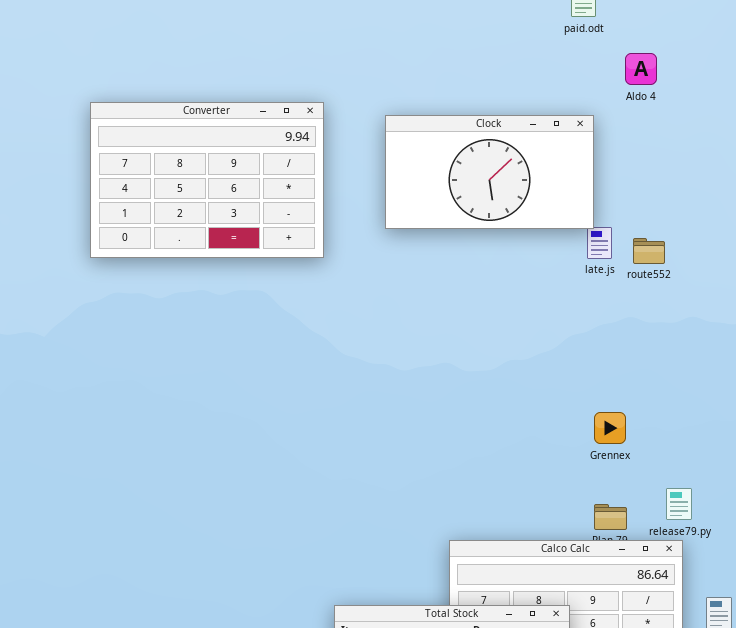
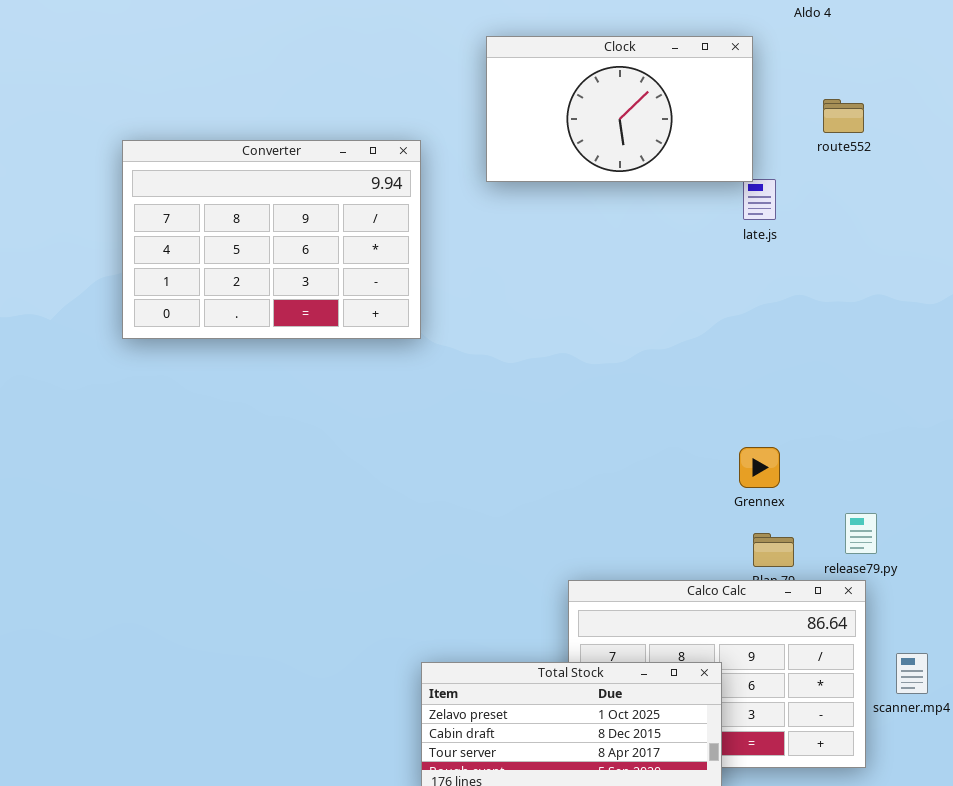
Converter: [90,102,324,258] -> [122,140,421,339], moved
route552: [633,238,665,264] -> [823,99,864,133], moved
Grennex: [594,412,626,444] -> [739,447,780,488], moved

